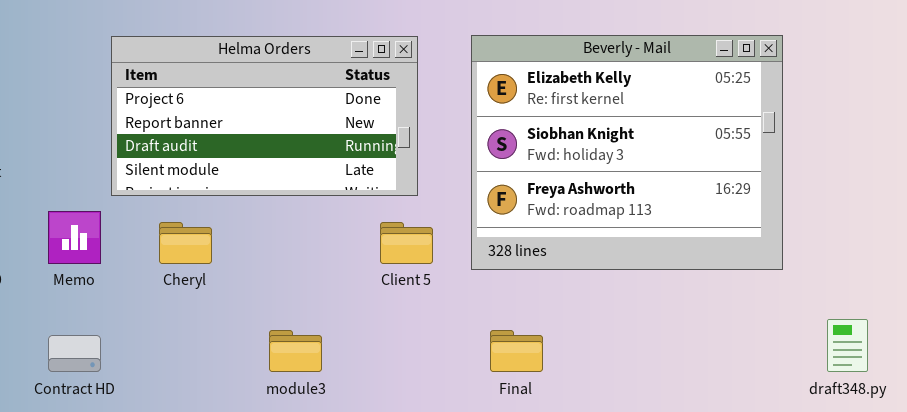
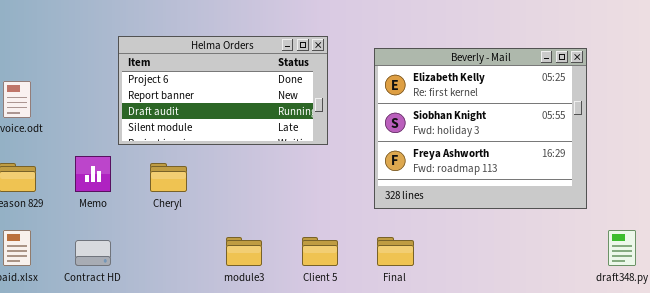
Beverly - Mail: [471,35,783,270] -> [374,48,587,209], moved
Client 5: [380,222,433,264] -> [302,237,338,266], moved

